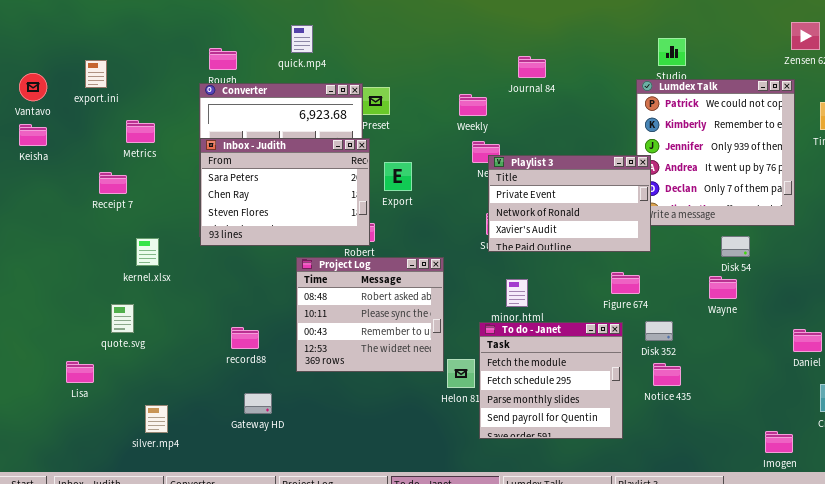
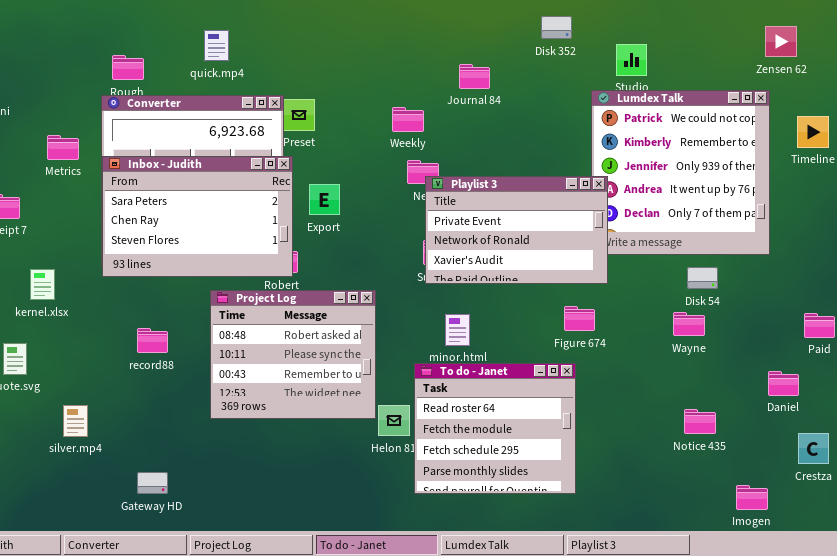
Metrics: [126,120,155,143] -> [47,135,79,160], moved
Disk 352: [645,321,673,341] -> [541,16,572,39], moved
To do - Janet: [479,322,623,439] -> [414,363,576,494], scrolled up 1 row
record88: [231,327,259,349] -> [137,328,168,353], moved
Notice 435: [653,363,681,386] -> [684,409,716,434], moved
Gateway HD: [244,393,272,414] -> [137,472,168,494], moved
silver.mp4: [145,405,168,433] -> [63,405,88,437], moved

